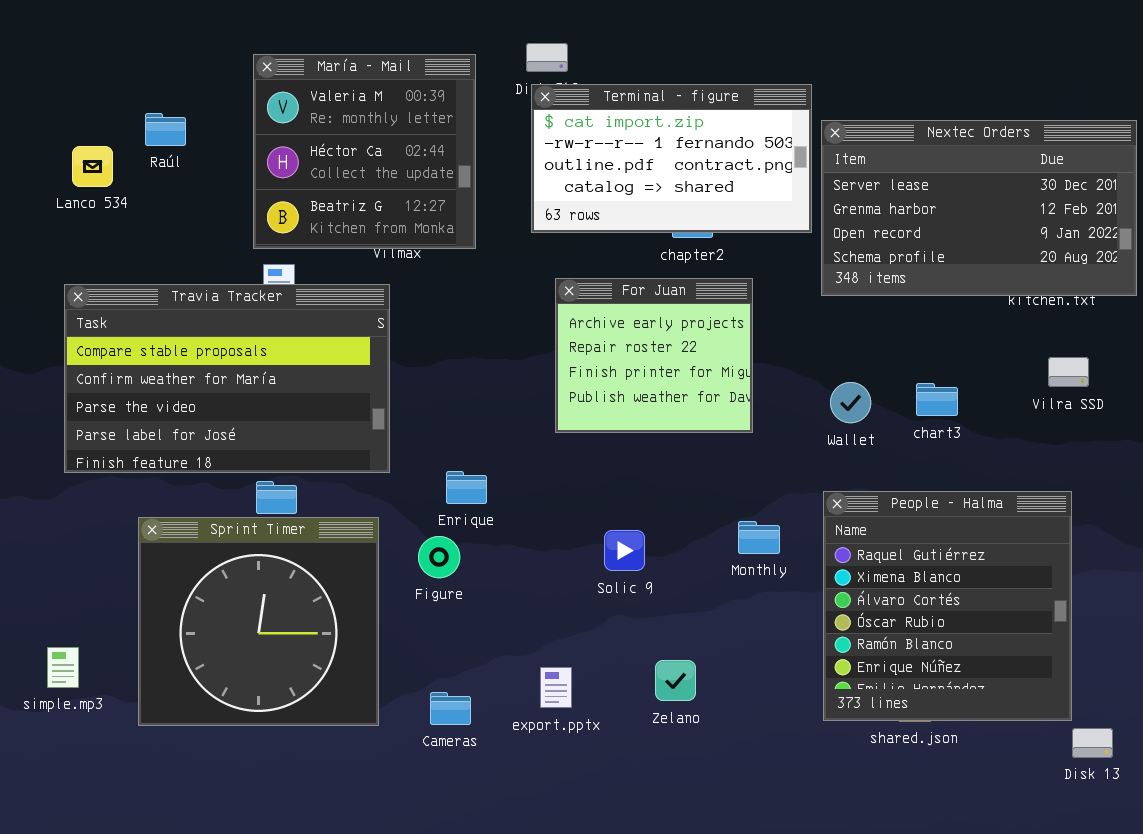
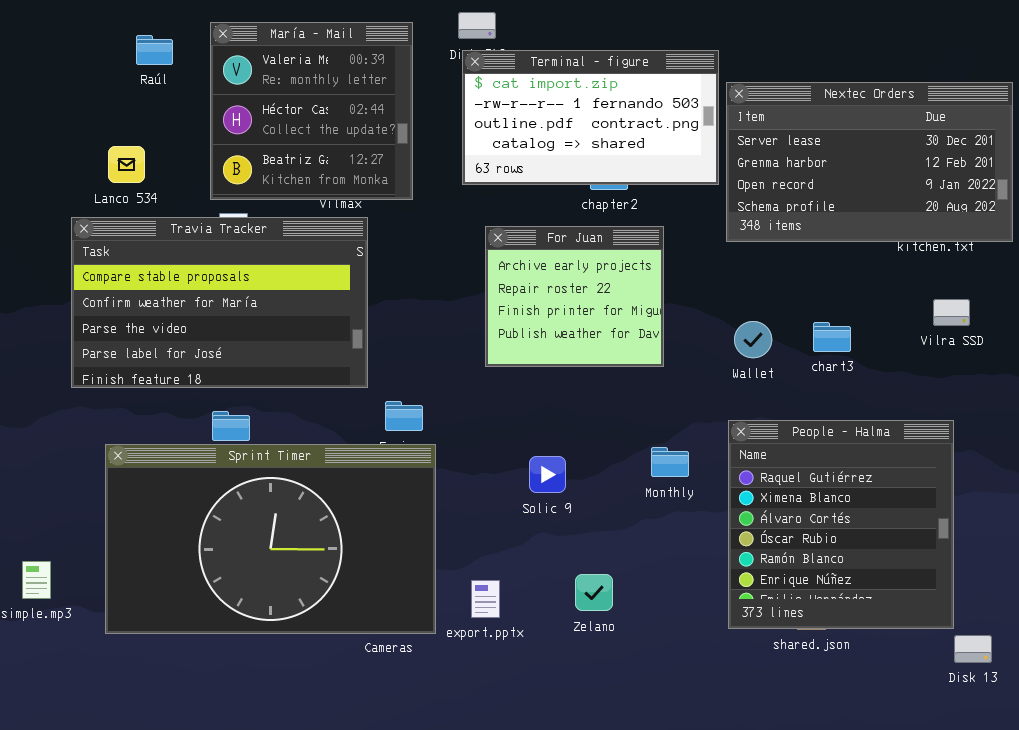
Raúl: [145,113,186,146] -> [136,35,173,65], moved
Lanco 534: [72,146,113,187] -> [108,146,145,183], moved
Travia Tracker: [64,284,390,473] -> [71,217,368,388], moved
Sprint Timer: [138,517,379,726] -> [105,444,436,634], resized

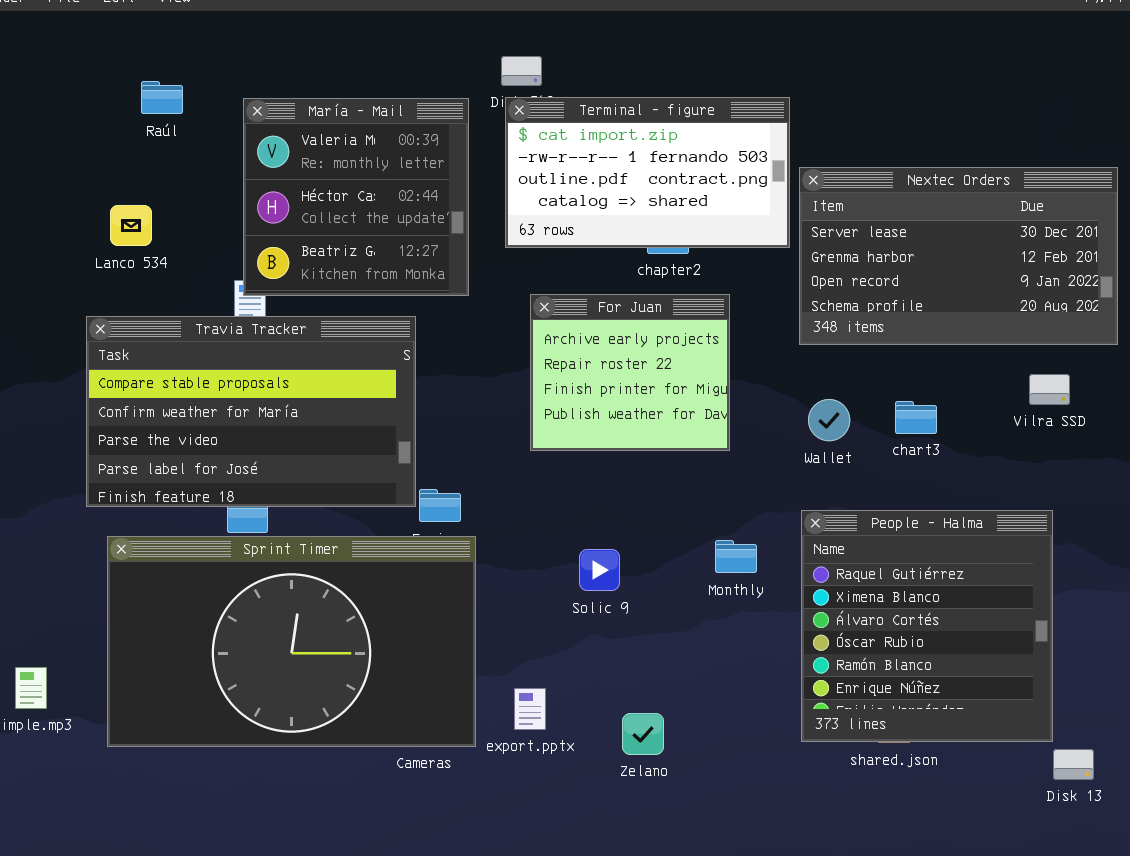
María - Mail: [210,22,413,200] -> [243,98,469,296], moved
Nextec Orders: [726,82,1013,242] -> [799,167,1118,345], moved
Travia Tracker: [71,217,368,388] -> [86,316,416,507], moved
Zelano: [575,574,613,611] -> [622,713,664,755], moved

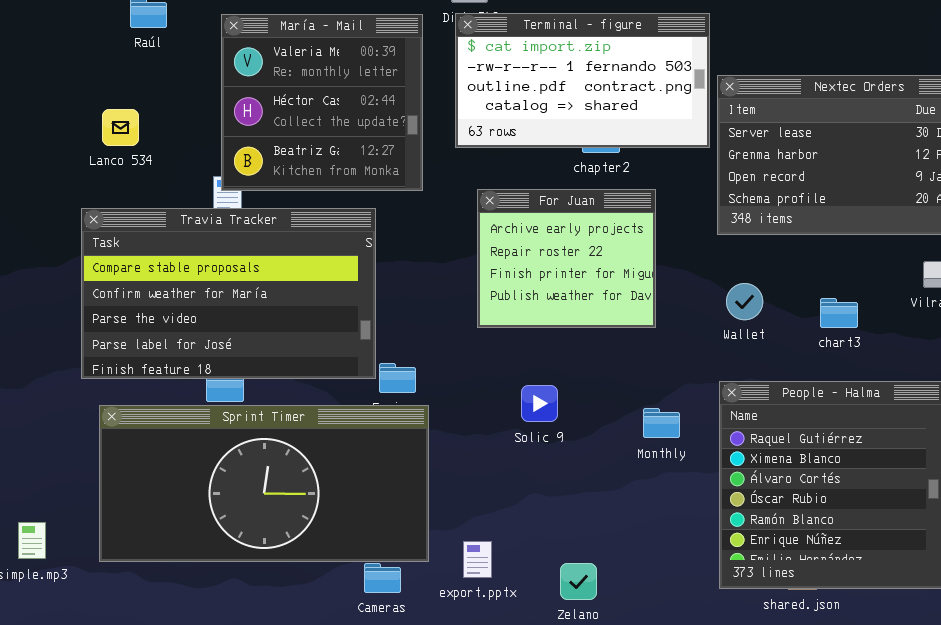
chart3: [895,401,937,434] -> [820,298,858,328], moved
Sprint Timer: [107,536,476,747] -> [99,405,429,562], resized
Solic 9: [579,549,620,591] -> [521,385,558,422], moved

